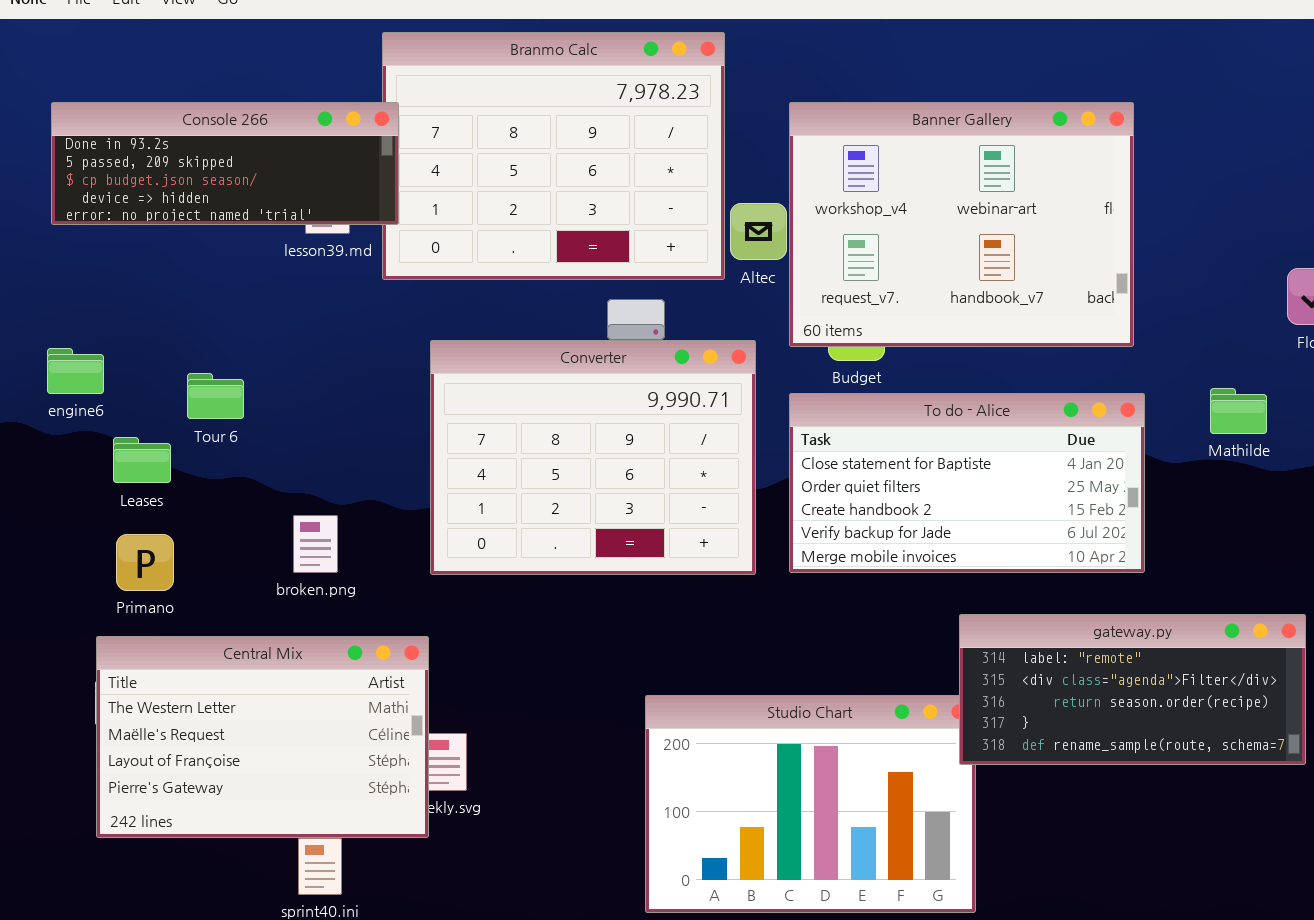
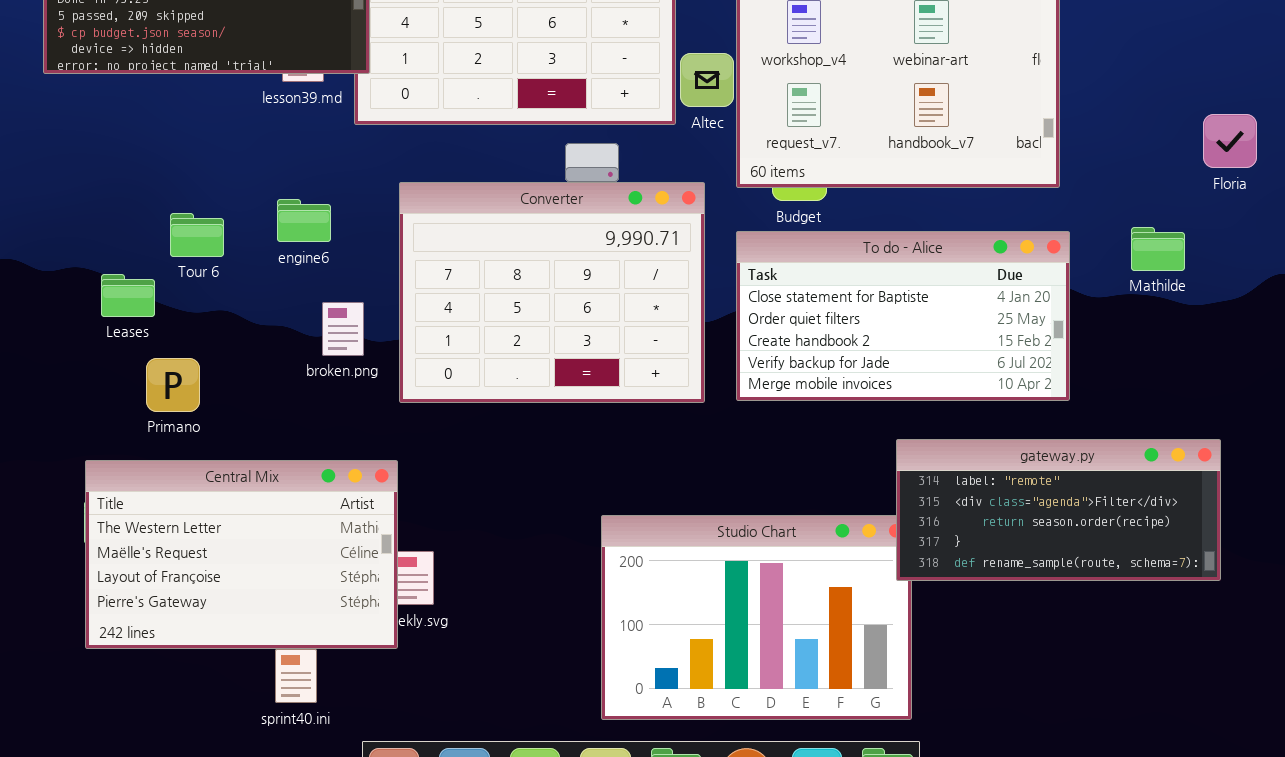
engine6: [47,348,104,394] -> [277,199,331,242], moved
broken.png: [293,515,338,573] -> [322,302,364,356], moved
Primano: [116,534,174,591] -> [146,358,200,412], moved

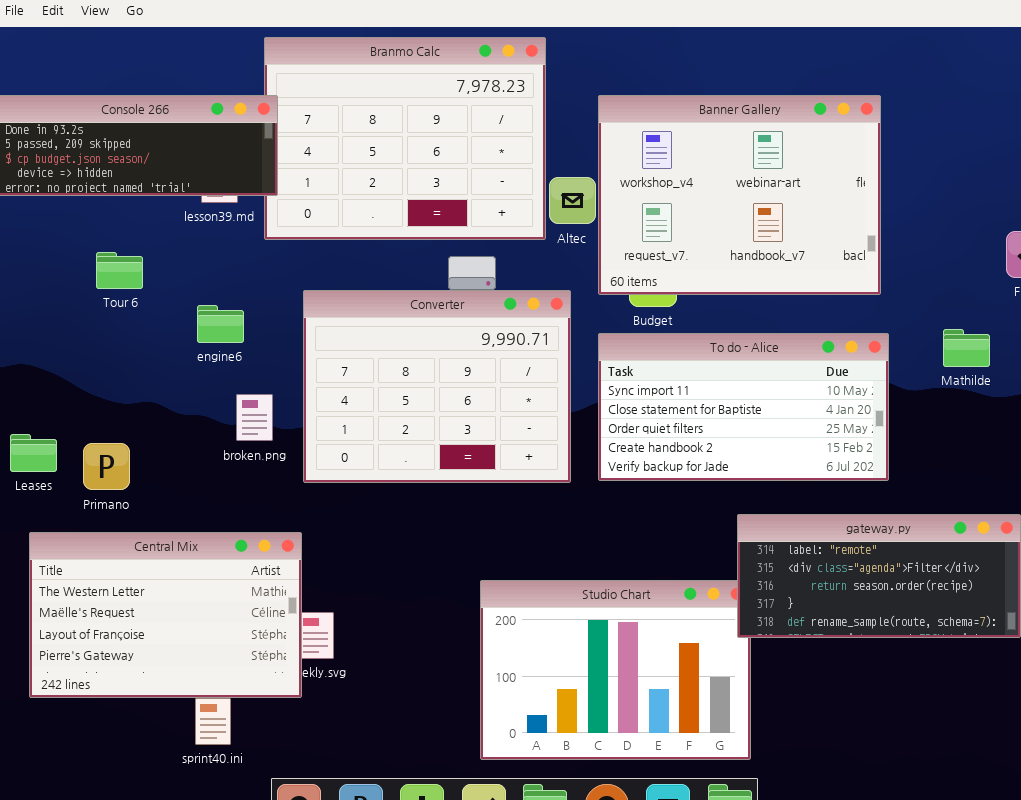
Tour 6: [170,213,224,257] -> [96,252,143,289], moved
To do - Alice: [736,231,1070,401] -> [598,333,889,481], scrolled up 1 row
Leases: [101,274,155,317] -> [10,434,57,472], moved

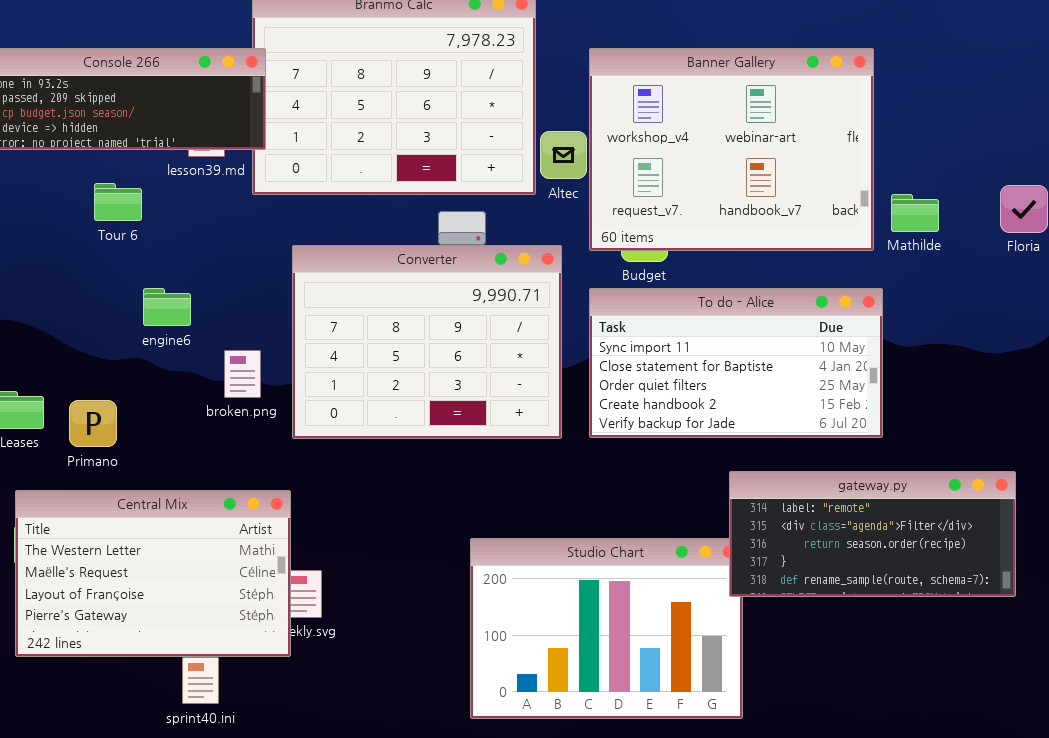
Tour 6: [96,252,143,289] -> [94,183,142,221], moved
engine6: [197,305,244,343] -> [143,288,191,326], moved
Mathilde: [943,329,990,367] -> [891,194,939,232], moved

